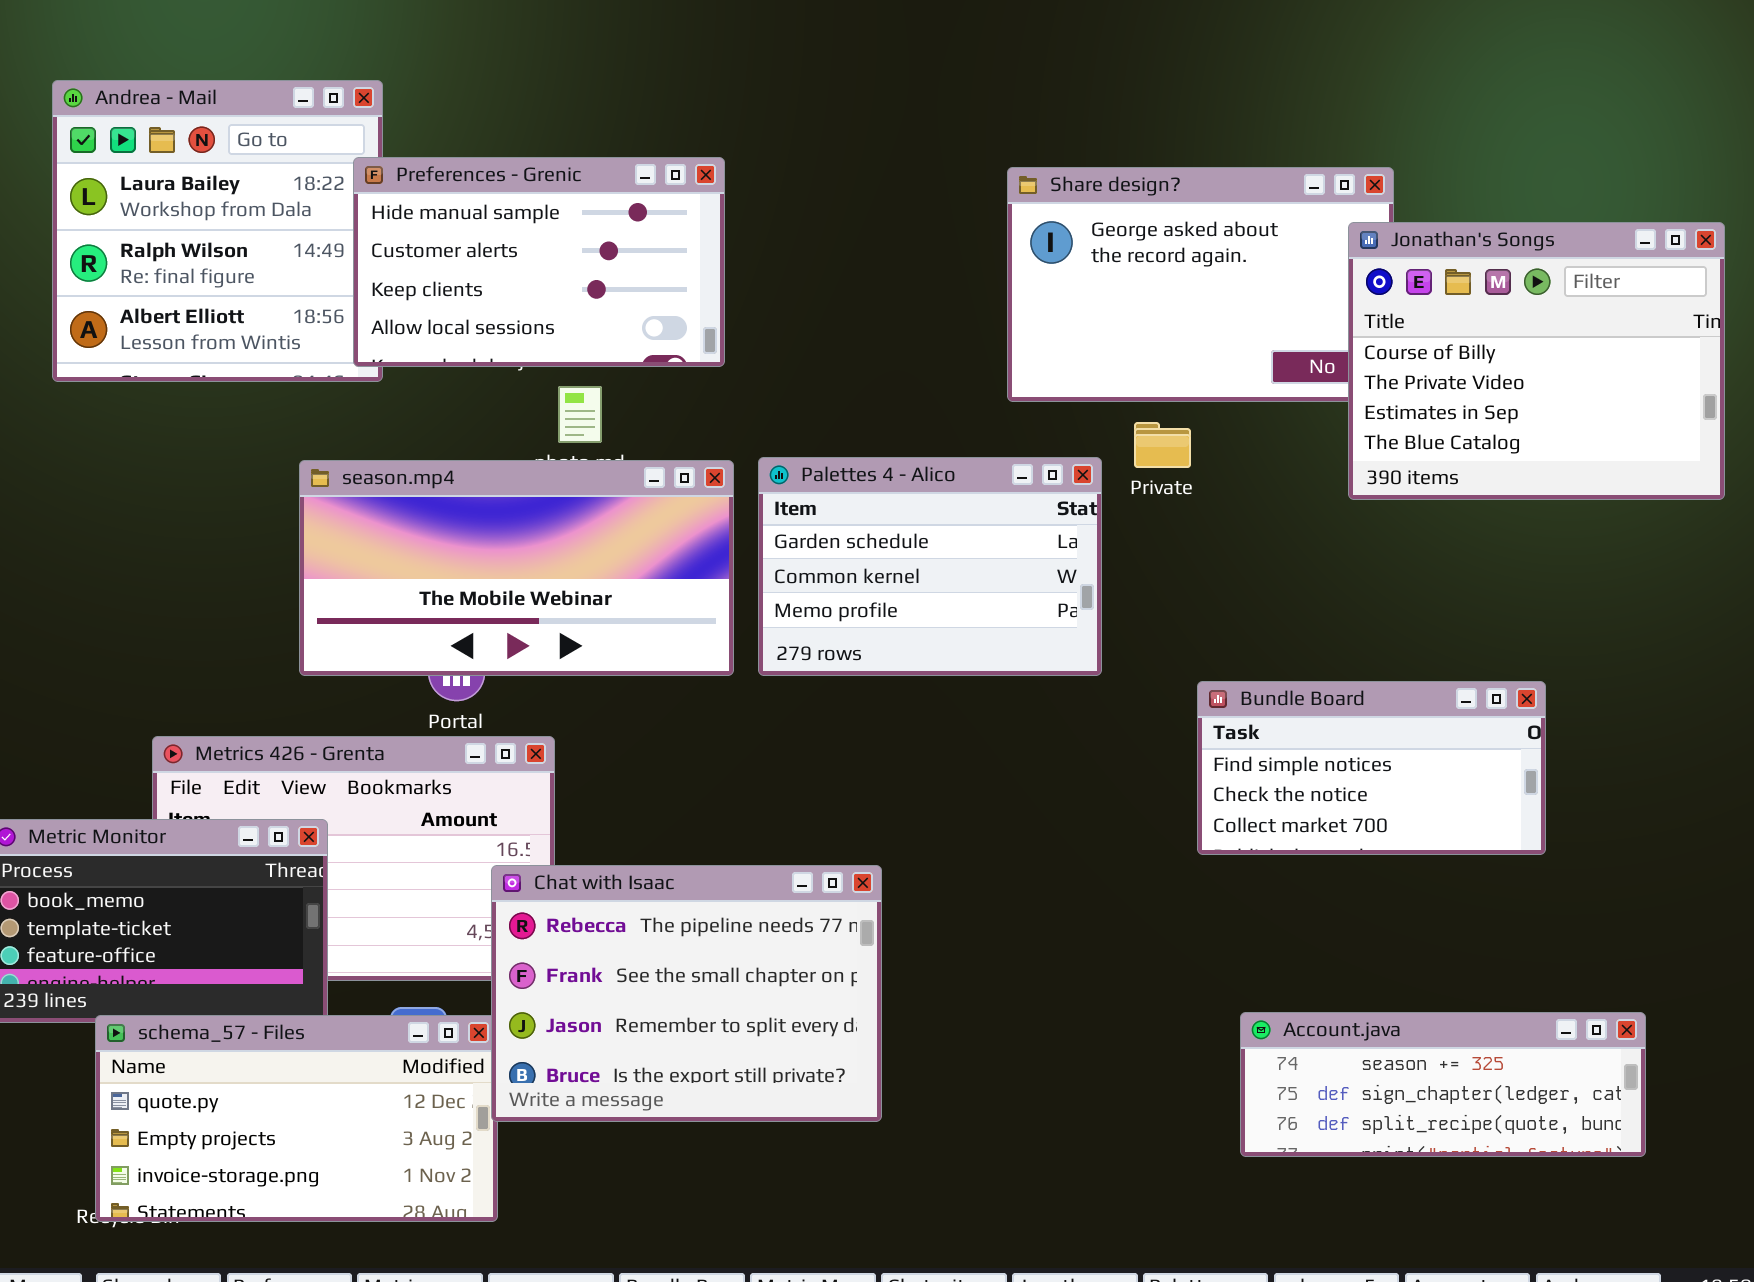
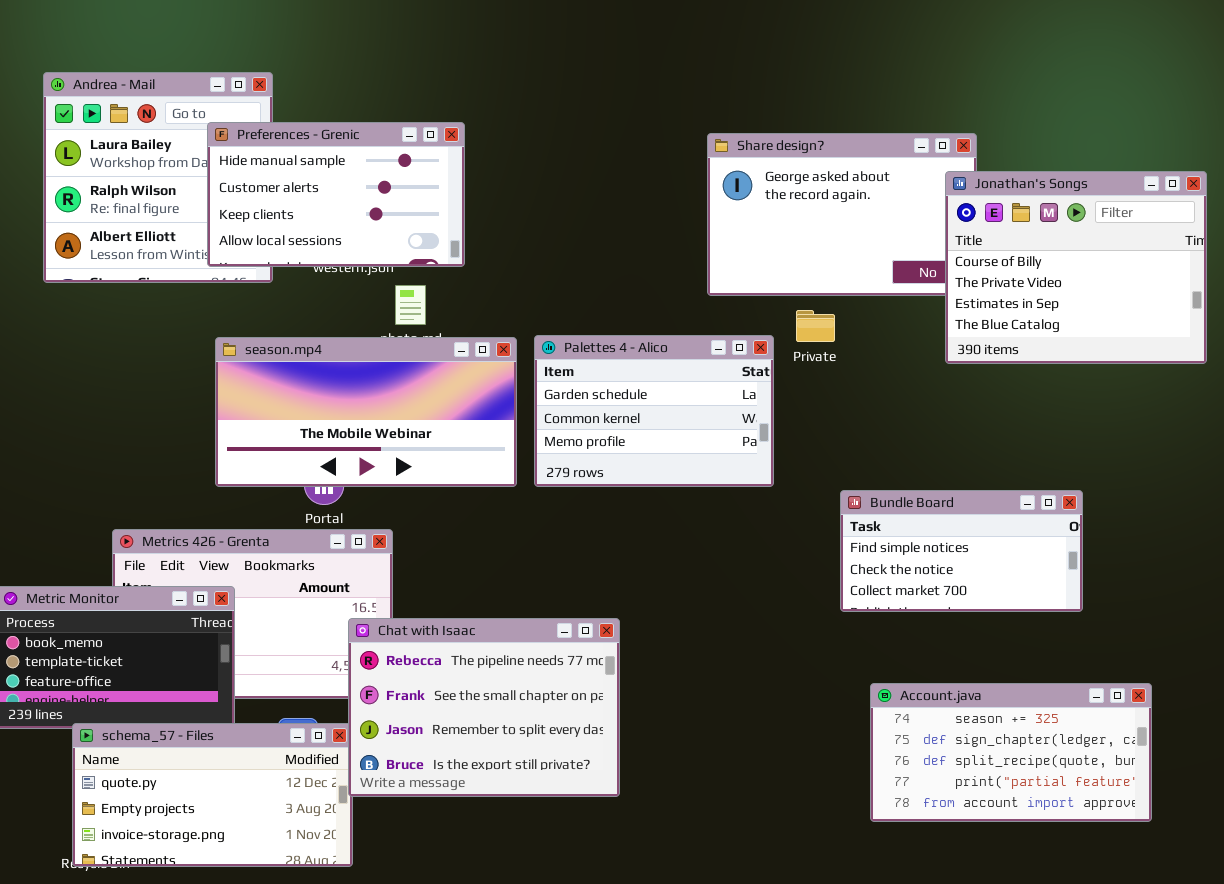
Preferences - Grenic: [353,157,725,367] -> [207,122,465,267], moved
Account.java: [1240,1012,1646,1157] -> [870,683,1152,822], resized

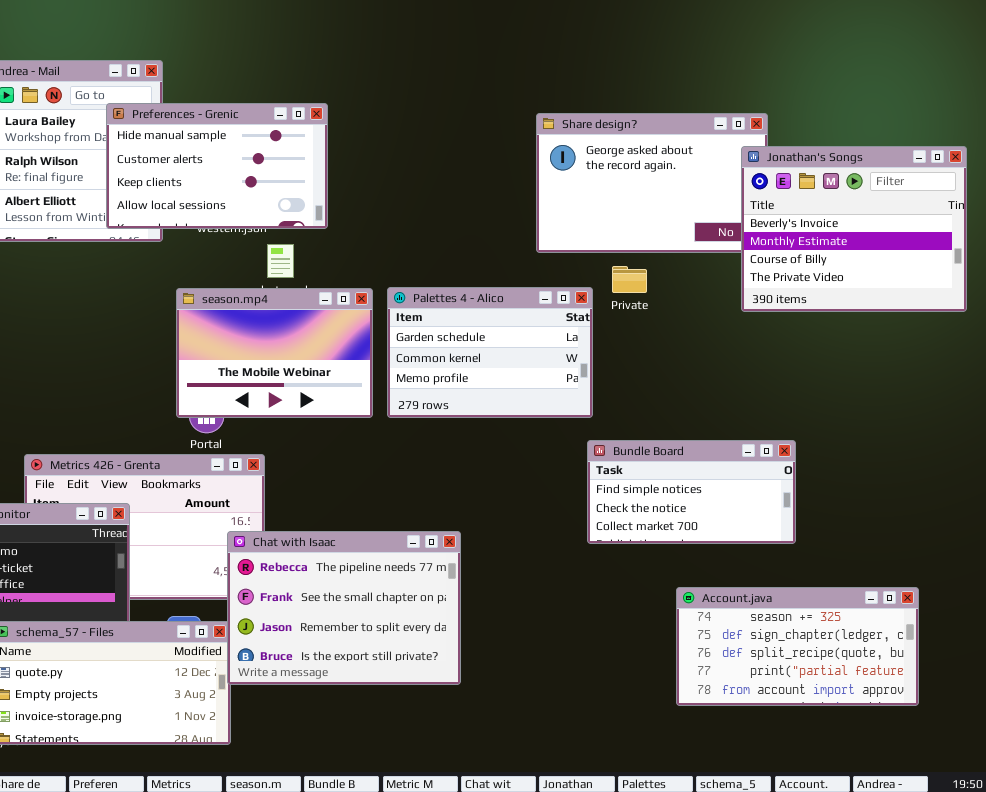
Jonathan's Songs: [945,171,1207,364] -> [741,146,967,312], scrolled up 2 rows
season.mp4: [215,337,517,487] -> [176,288,373,418], resized
Bundle Board: [840,490,1083,612] -> [587,440,796,544], moved

